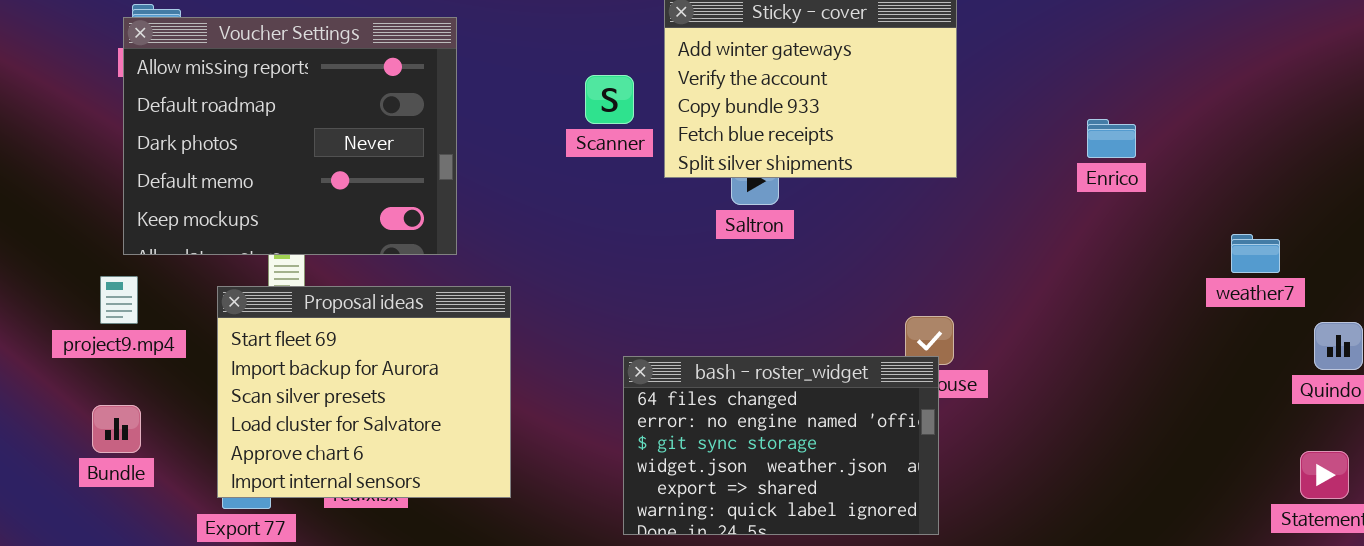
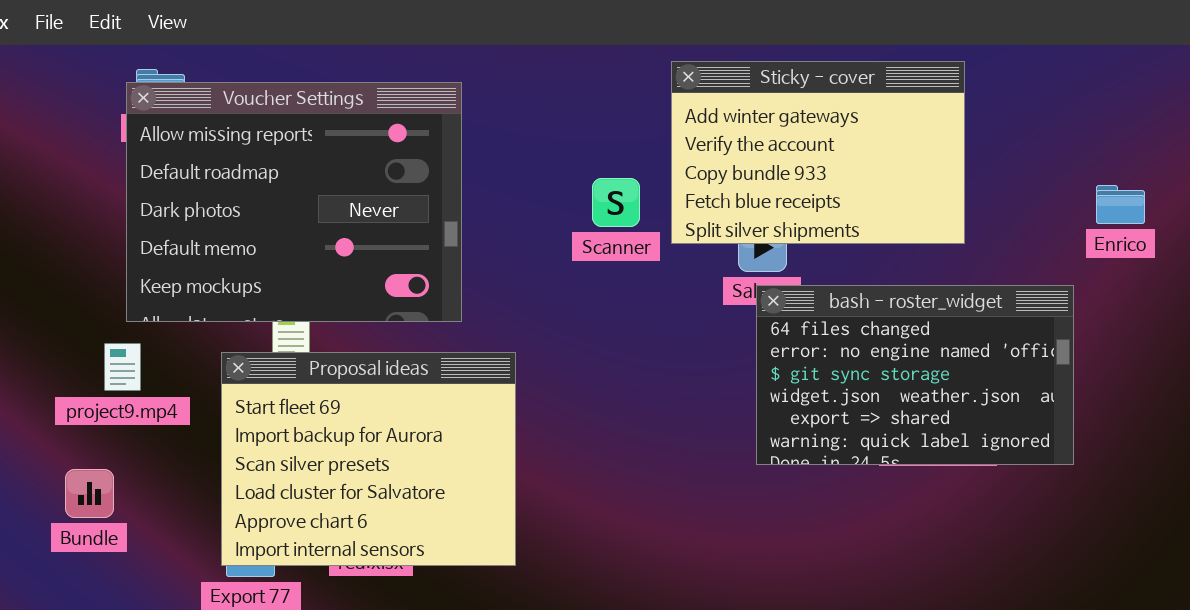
Scanner: [585,75,634,124] -> [592,178,640,227], moved
bash - roster_widget: [623,356,939,535] -> [756,285,1074,465], moved
Bundle: [92,405,141,453] -> [65,469,114,518], moved

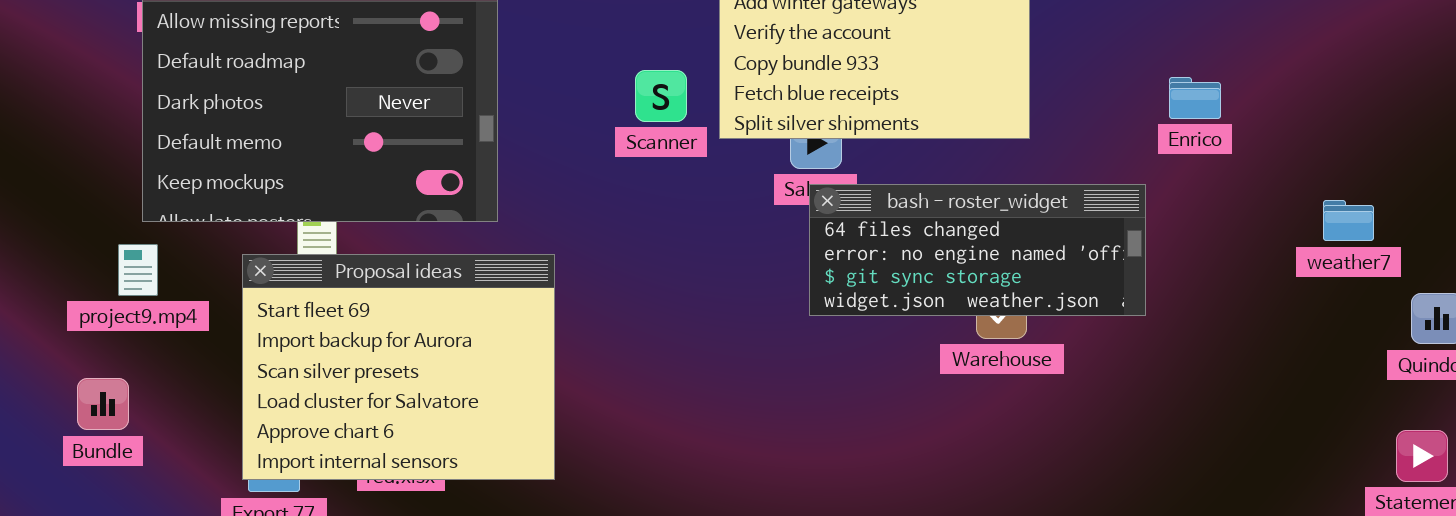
bash - roster_widget: [756,285,1074,465] -> [809,184,1146,316], resized

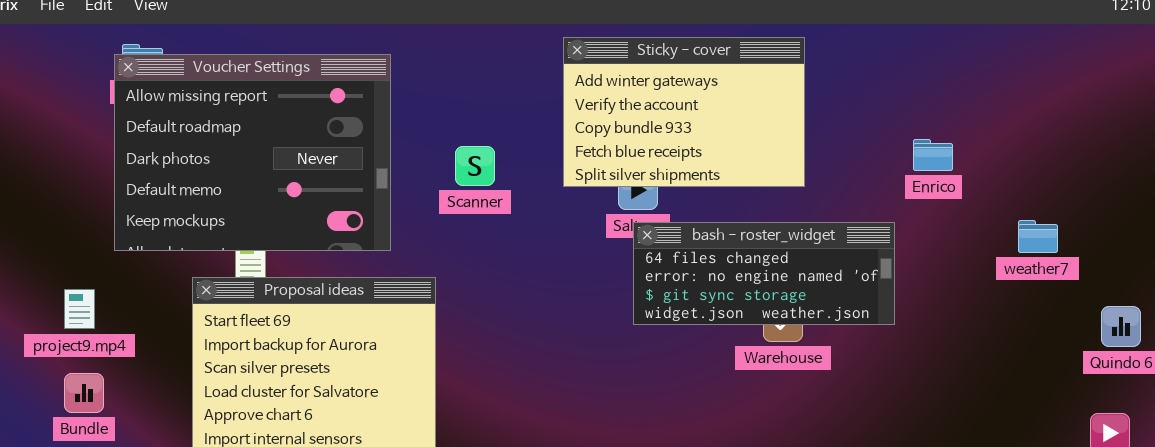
Scanner: [635,70,687,122] -> [455,146,495,186], moved
weather7: [1323,200,1374,241] -> [1018,220,1058,253], moved
project9.mp4: [118,244,158,296] -> [64,289,95,329], moved

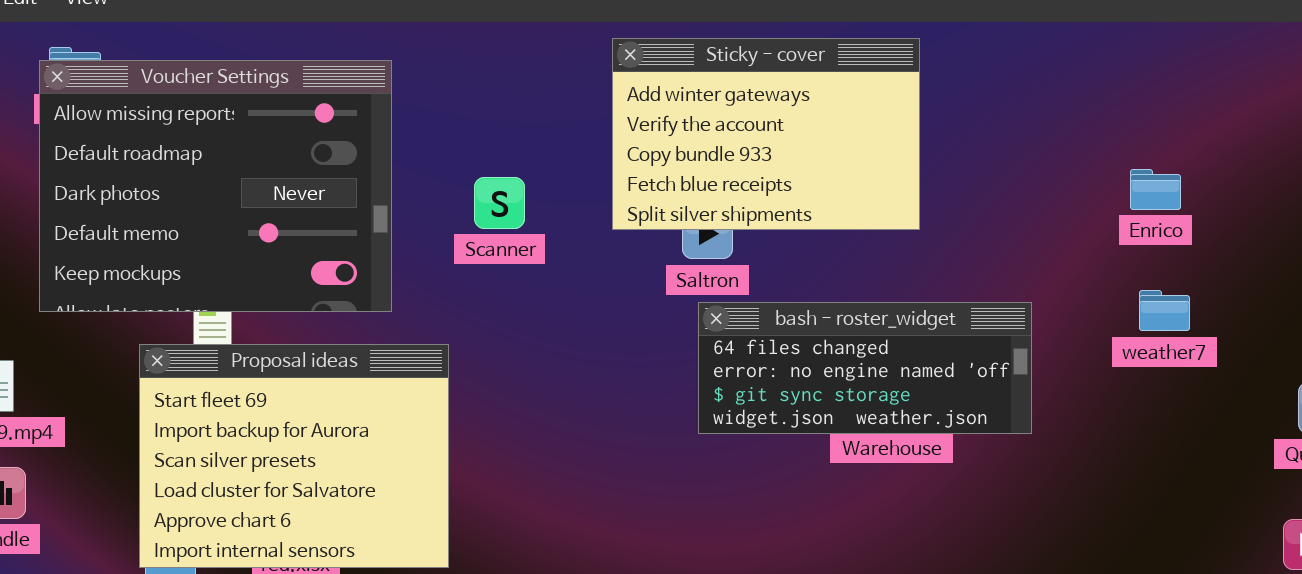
Enrico: [913,139,953,171] -> [1130,169,1181,210], moved
weather7: [1018,220,1058,253] -> [1139,290,1190,331], moved
bash - roster_widget: [633,222,895,325] -> [698,302,1032,434], moved

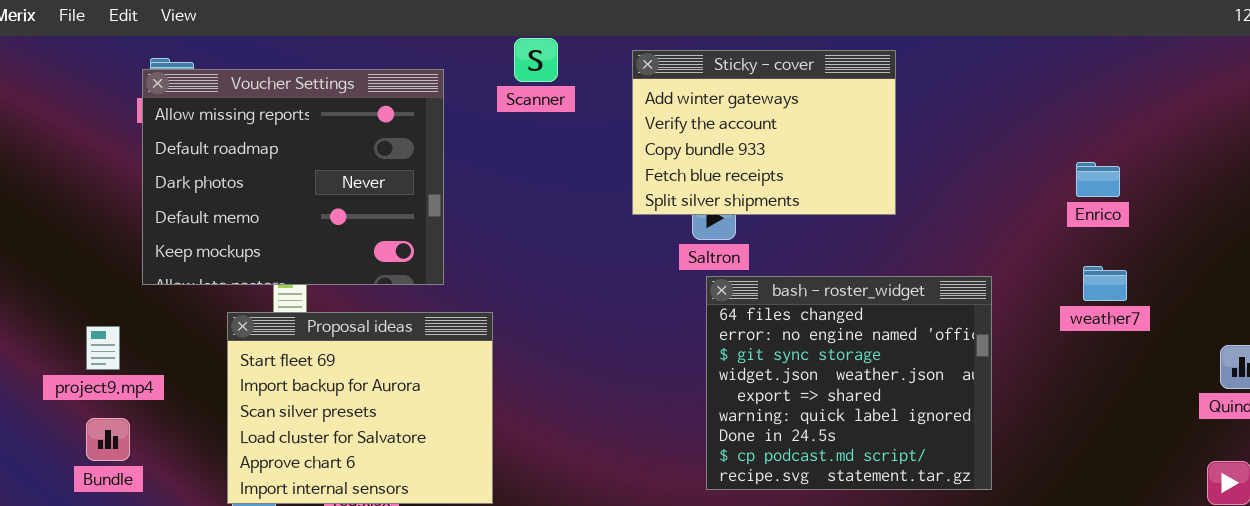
Scanner: [474,177,525,229] -> [514,38,558,82], moved
bash - roster_widget: [698,302,1032,434] -> [706,276,992,490], resized

